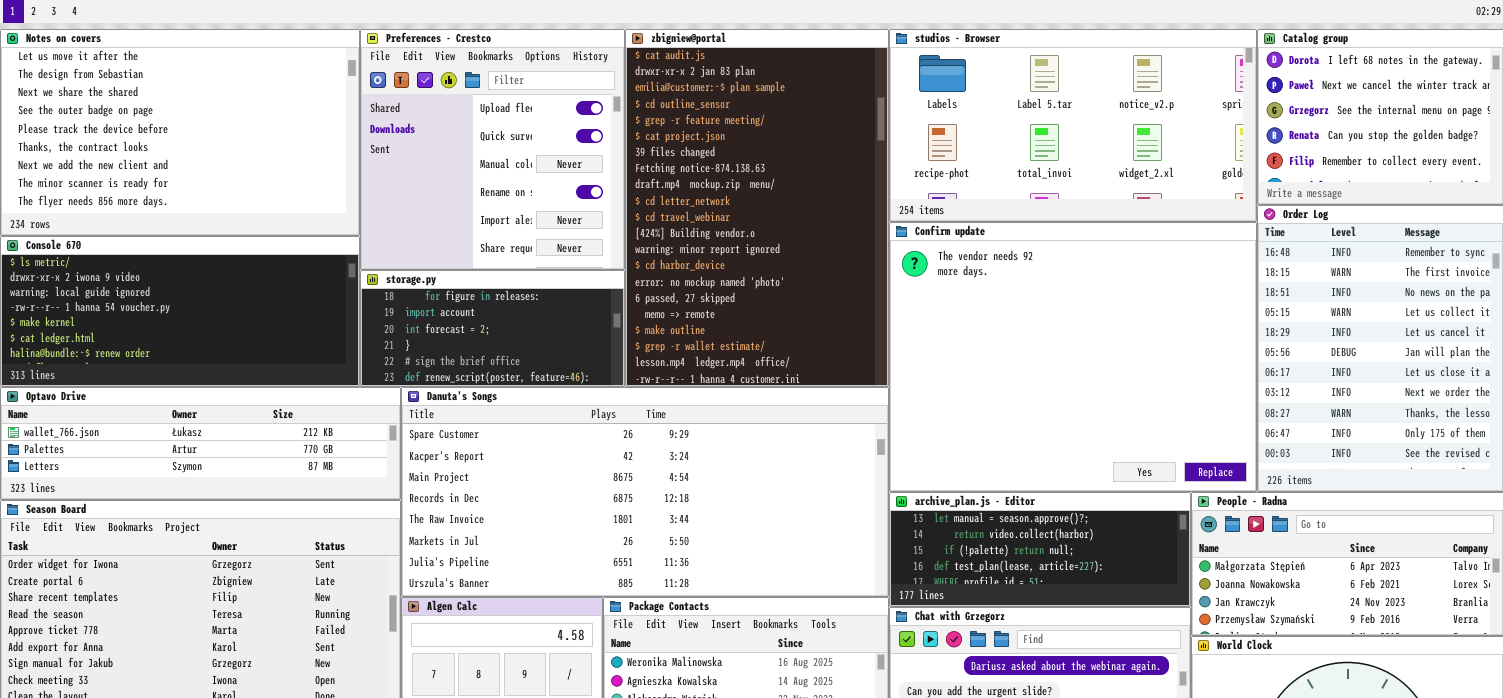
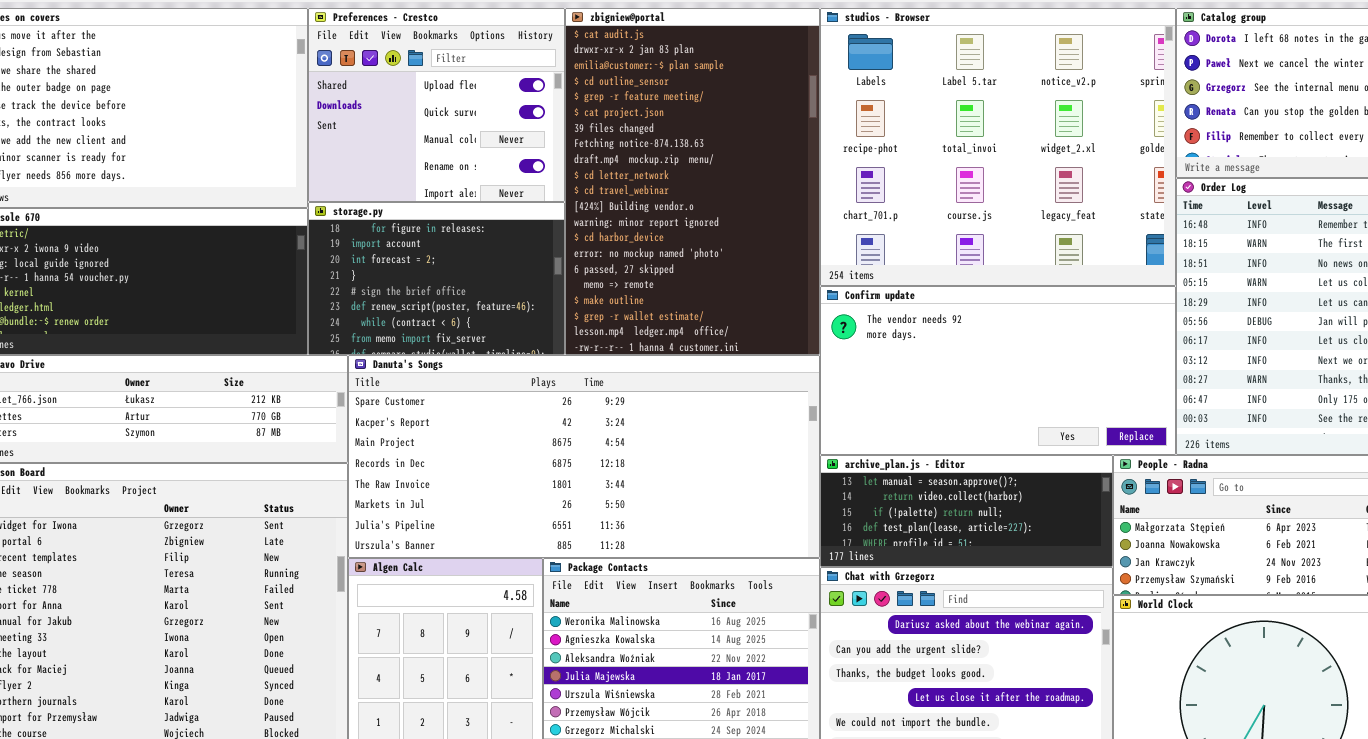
Preferences - Crestco: [360,29,625,270] -> [308,8,565,202], resized
studios - Browser: [889,29,1257,222] -> [820,8,1176,286], resized
Confirm update: [889,222,1257,492] -> [820,286,1176,455], resized
storage.py: [360,270,625,387] -> [308,202,565,355], resized

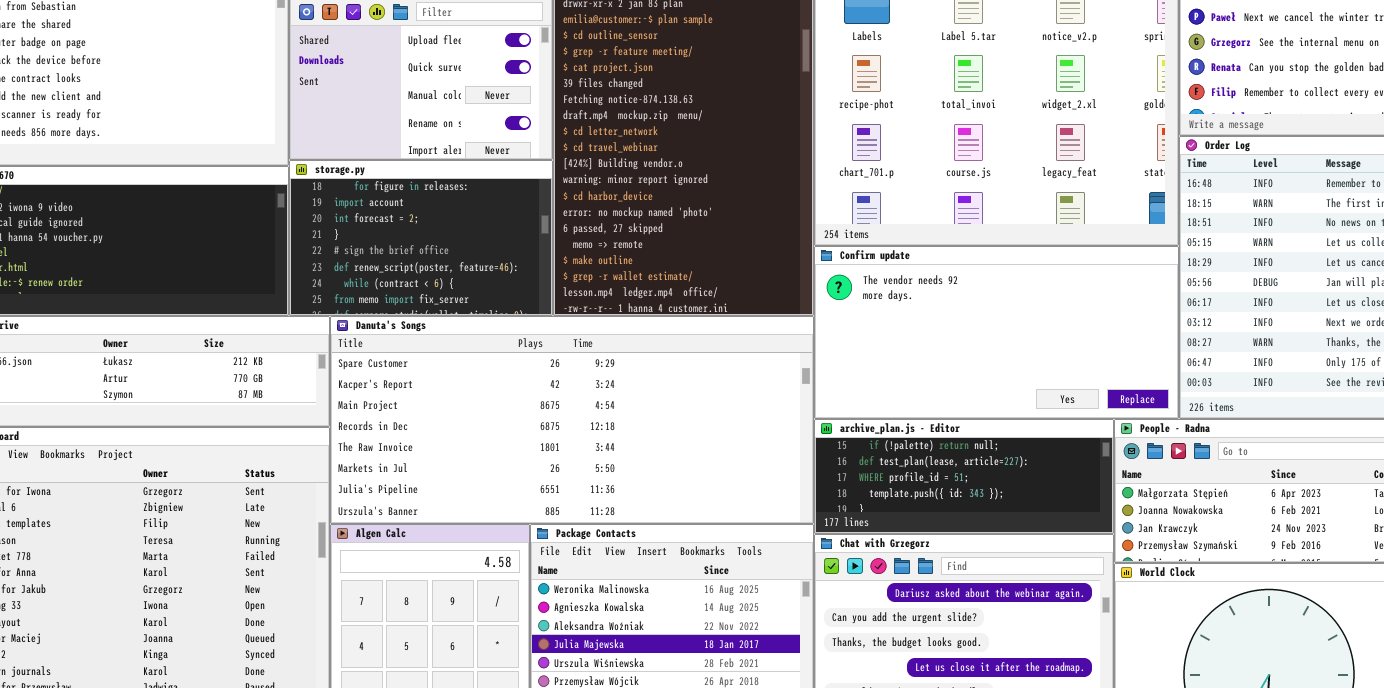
archive_plan.js - Editor: [820,455,1113,567] -> [814,419,1114,534], scrolled down 2 rows

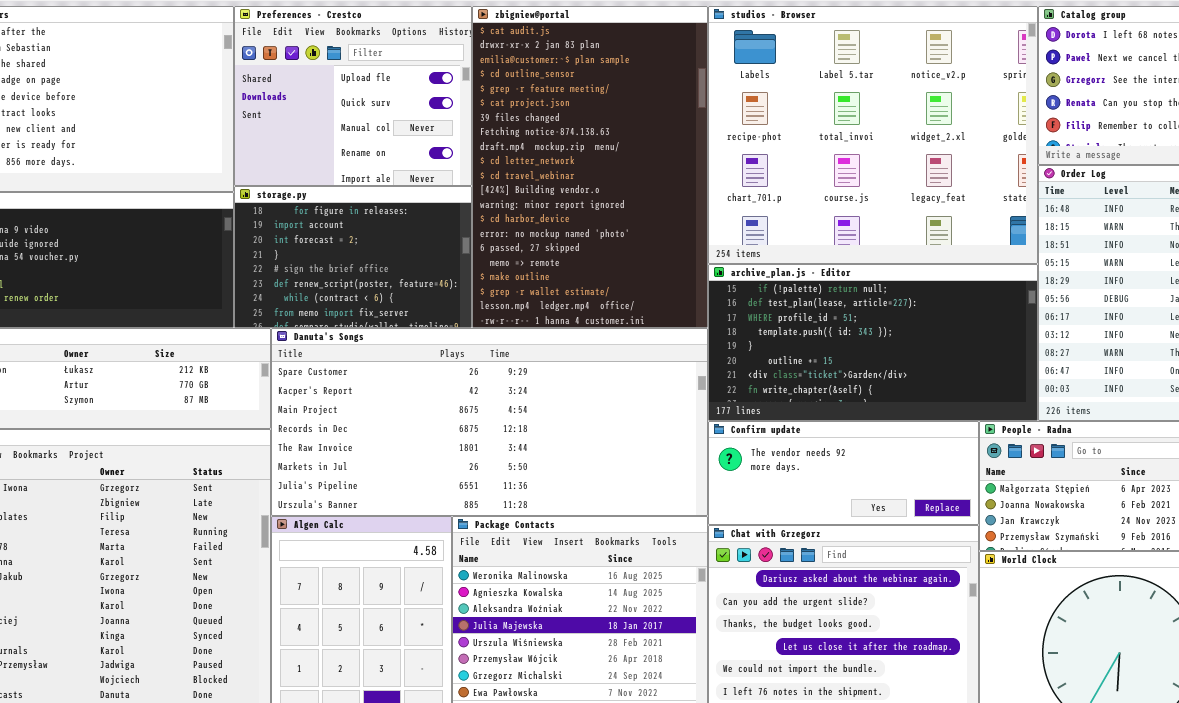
Confirm update: [814,246,1179,419] -> [708,421,979,525], moved, resized
archive_plan.js - Editor: [814,419,1114,534] -> [708,264,1038,421], moved, resized

